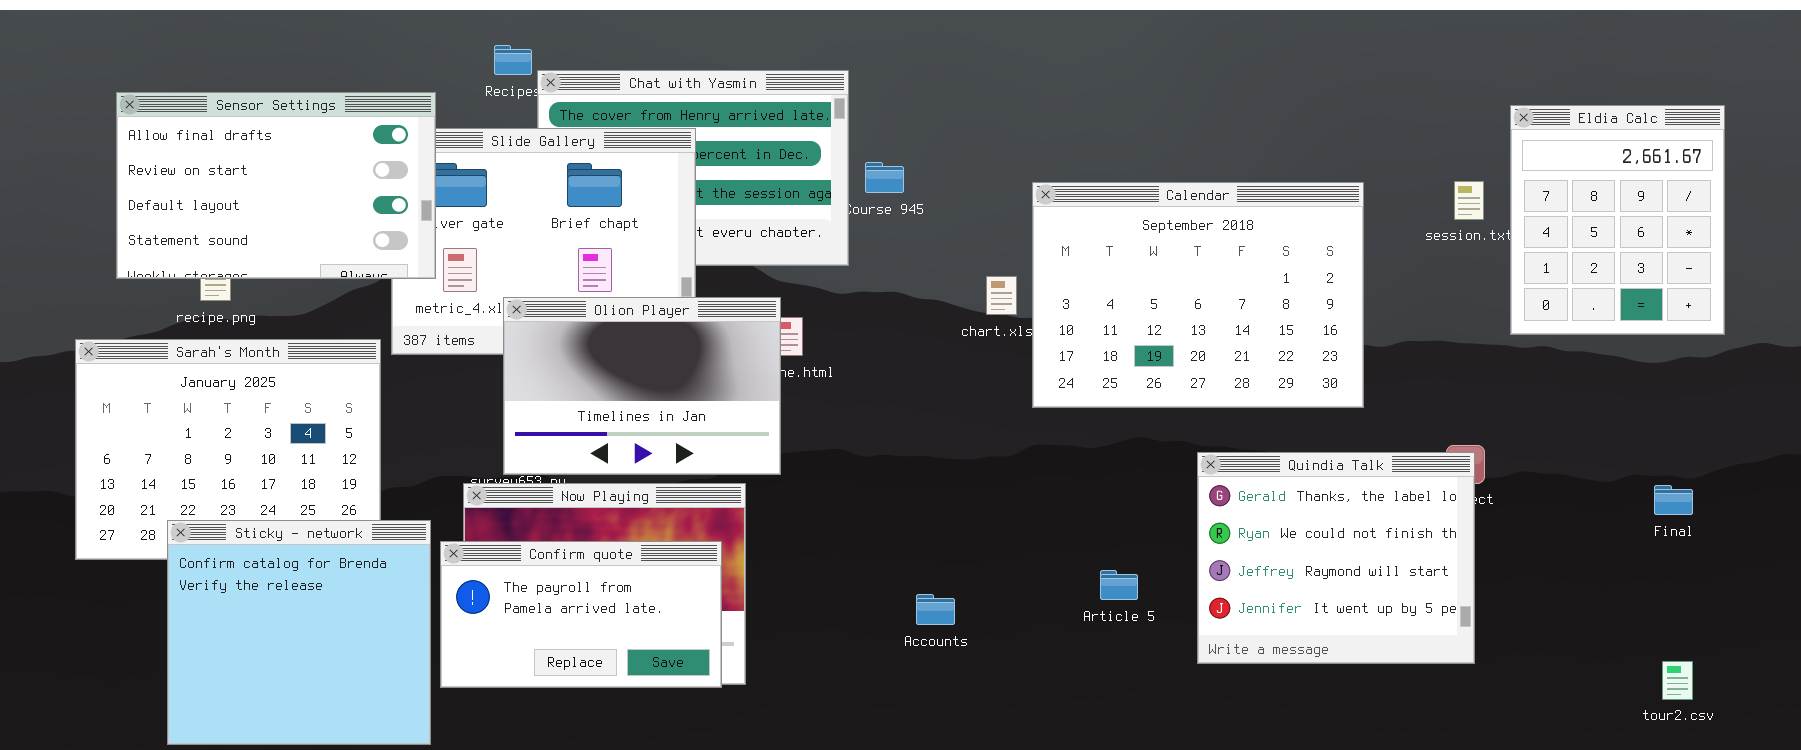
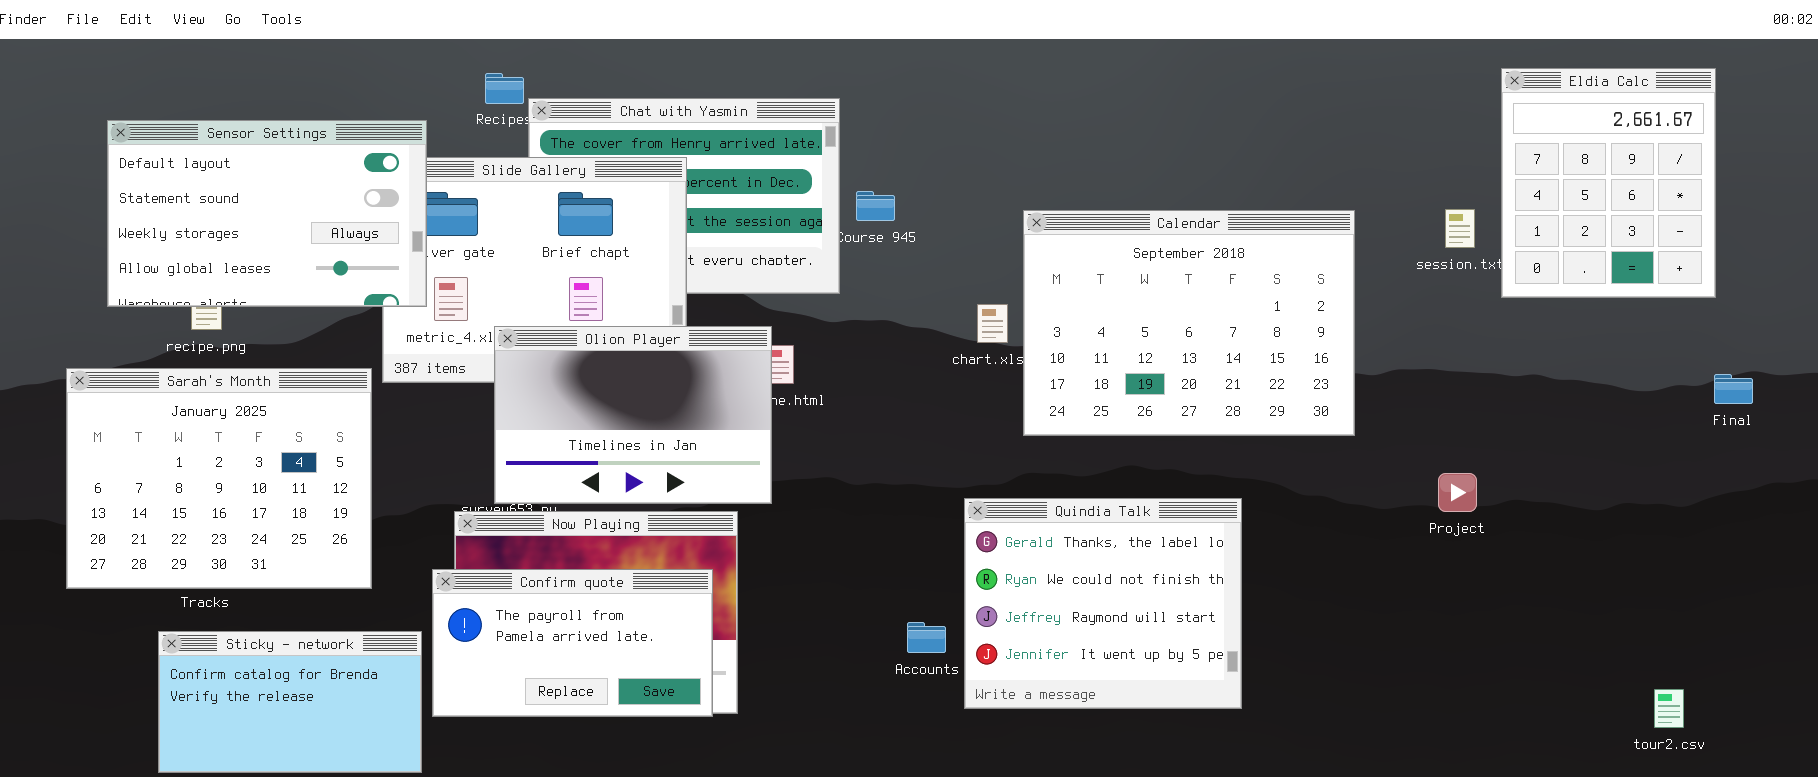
Sensor Settings: [116,92,436,279] -> [107,120,427,307], scrolled down 2 rows
Eldia Calc: [1510,105,1725,335] -> [1501,68,1716,298], moved
Quindia Talk: [1197,452,1475,664] -> [964,498,1242,709], moved
Final: [1654,485,1693,515] -> [1714,374,1753,404], moved
Sticky - network: [167,520,431,745] -> [158,631,422,773], resized

